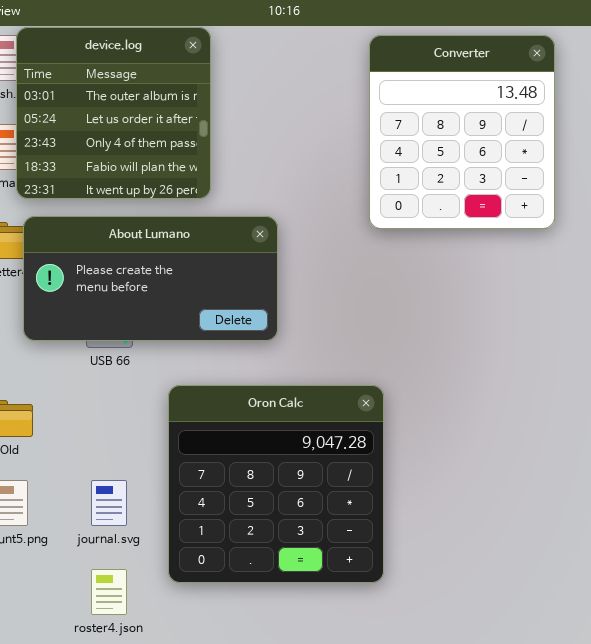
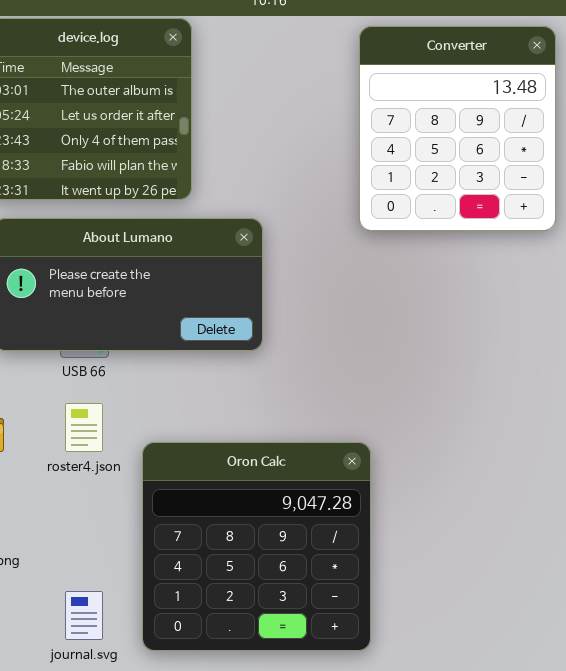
Oron Calc: [168,385,384,583] -> [142,442,371,651], moved
journal.svg: [91,480,127,526] -> [65,591,103,640], moved
roster4.json: [91,569,127,615] -> [65,403,103,452], moved

